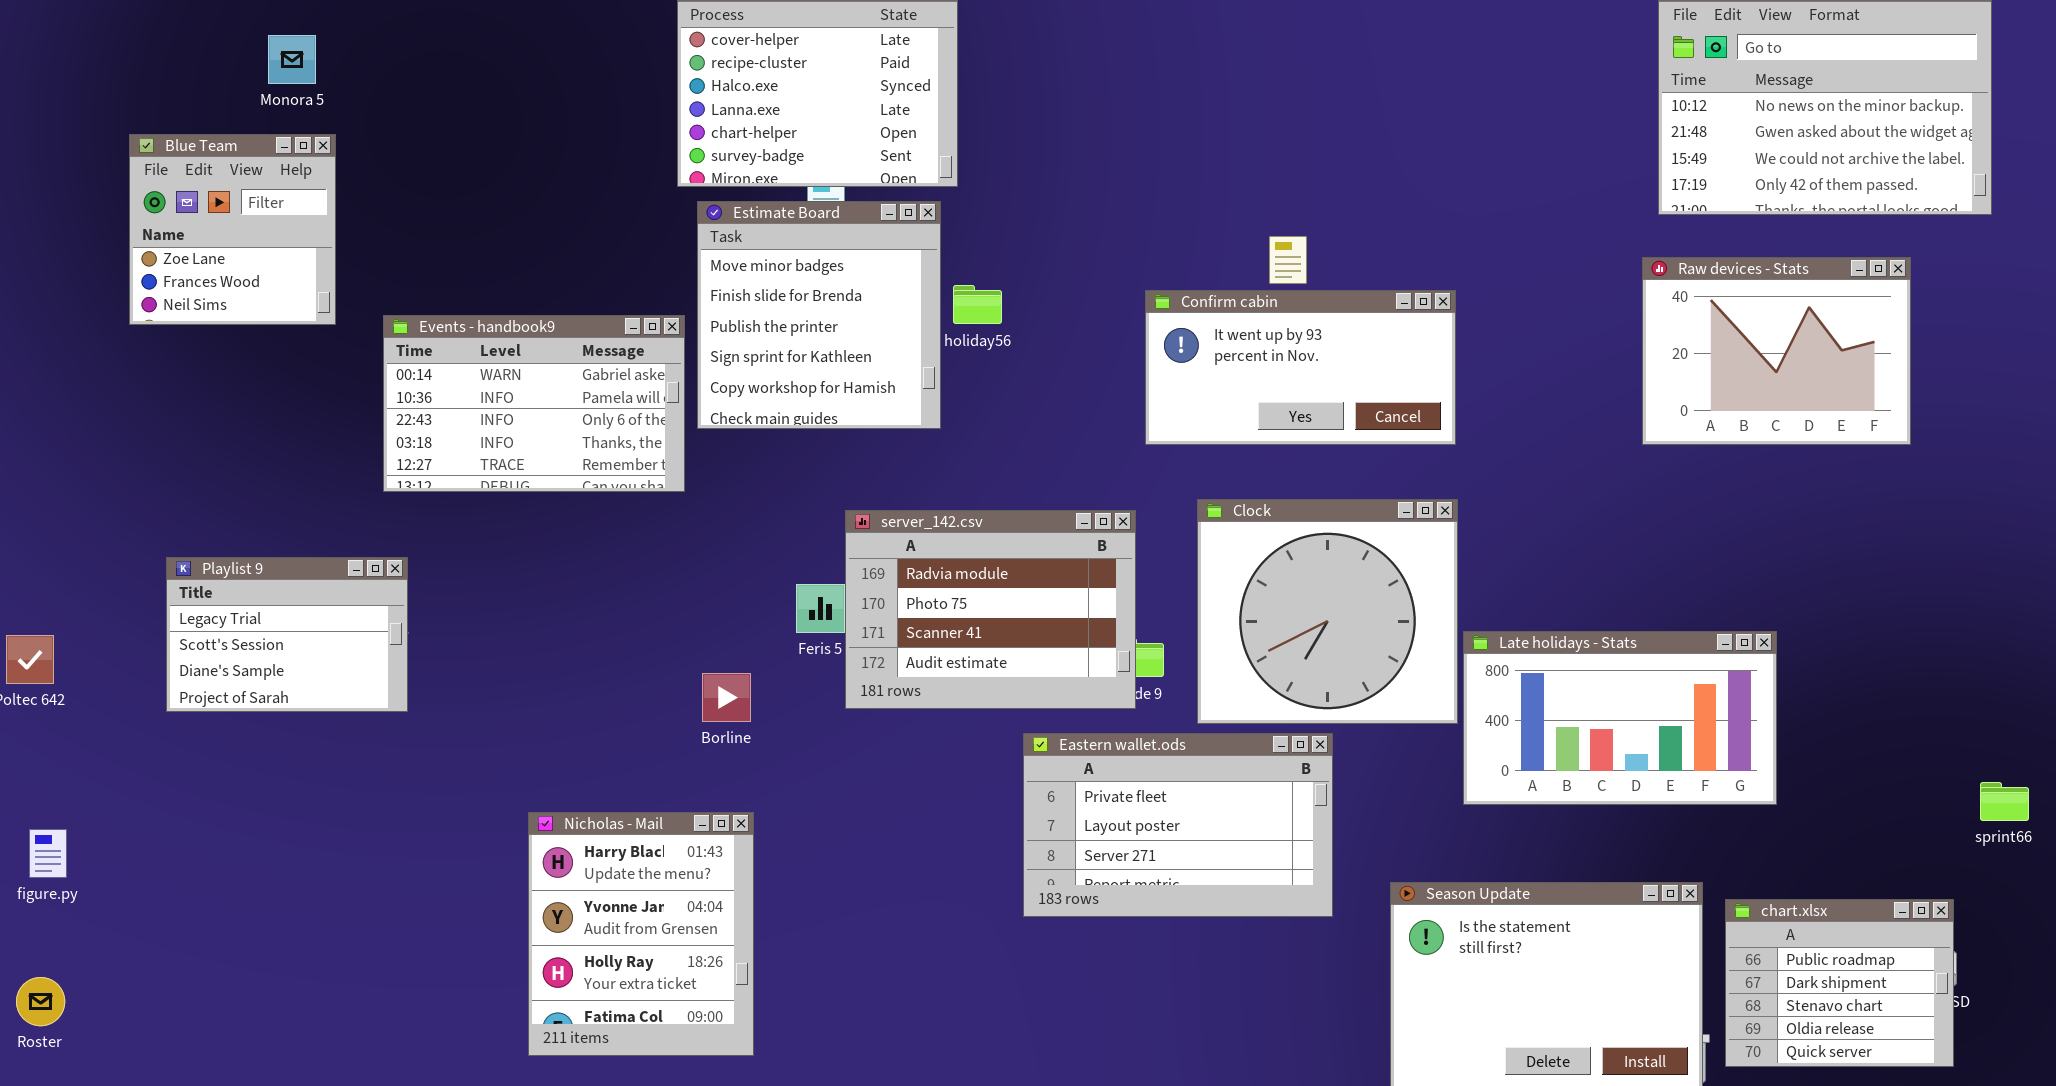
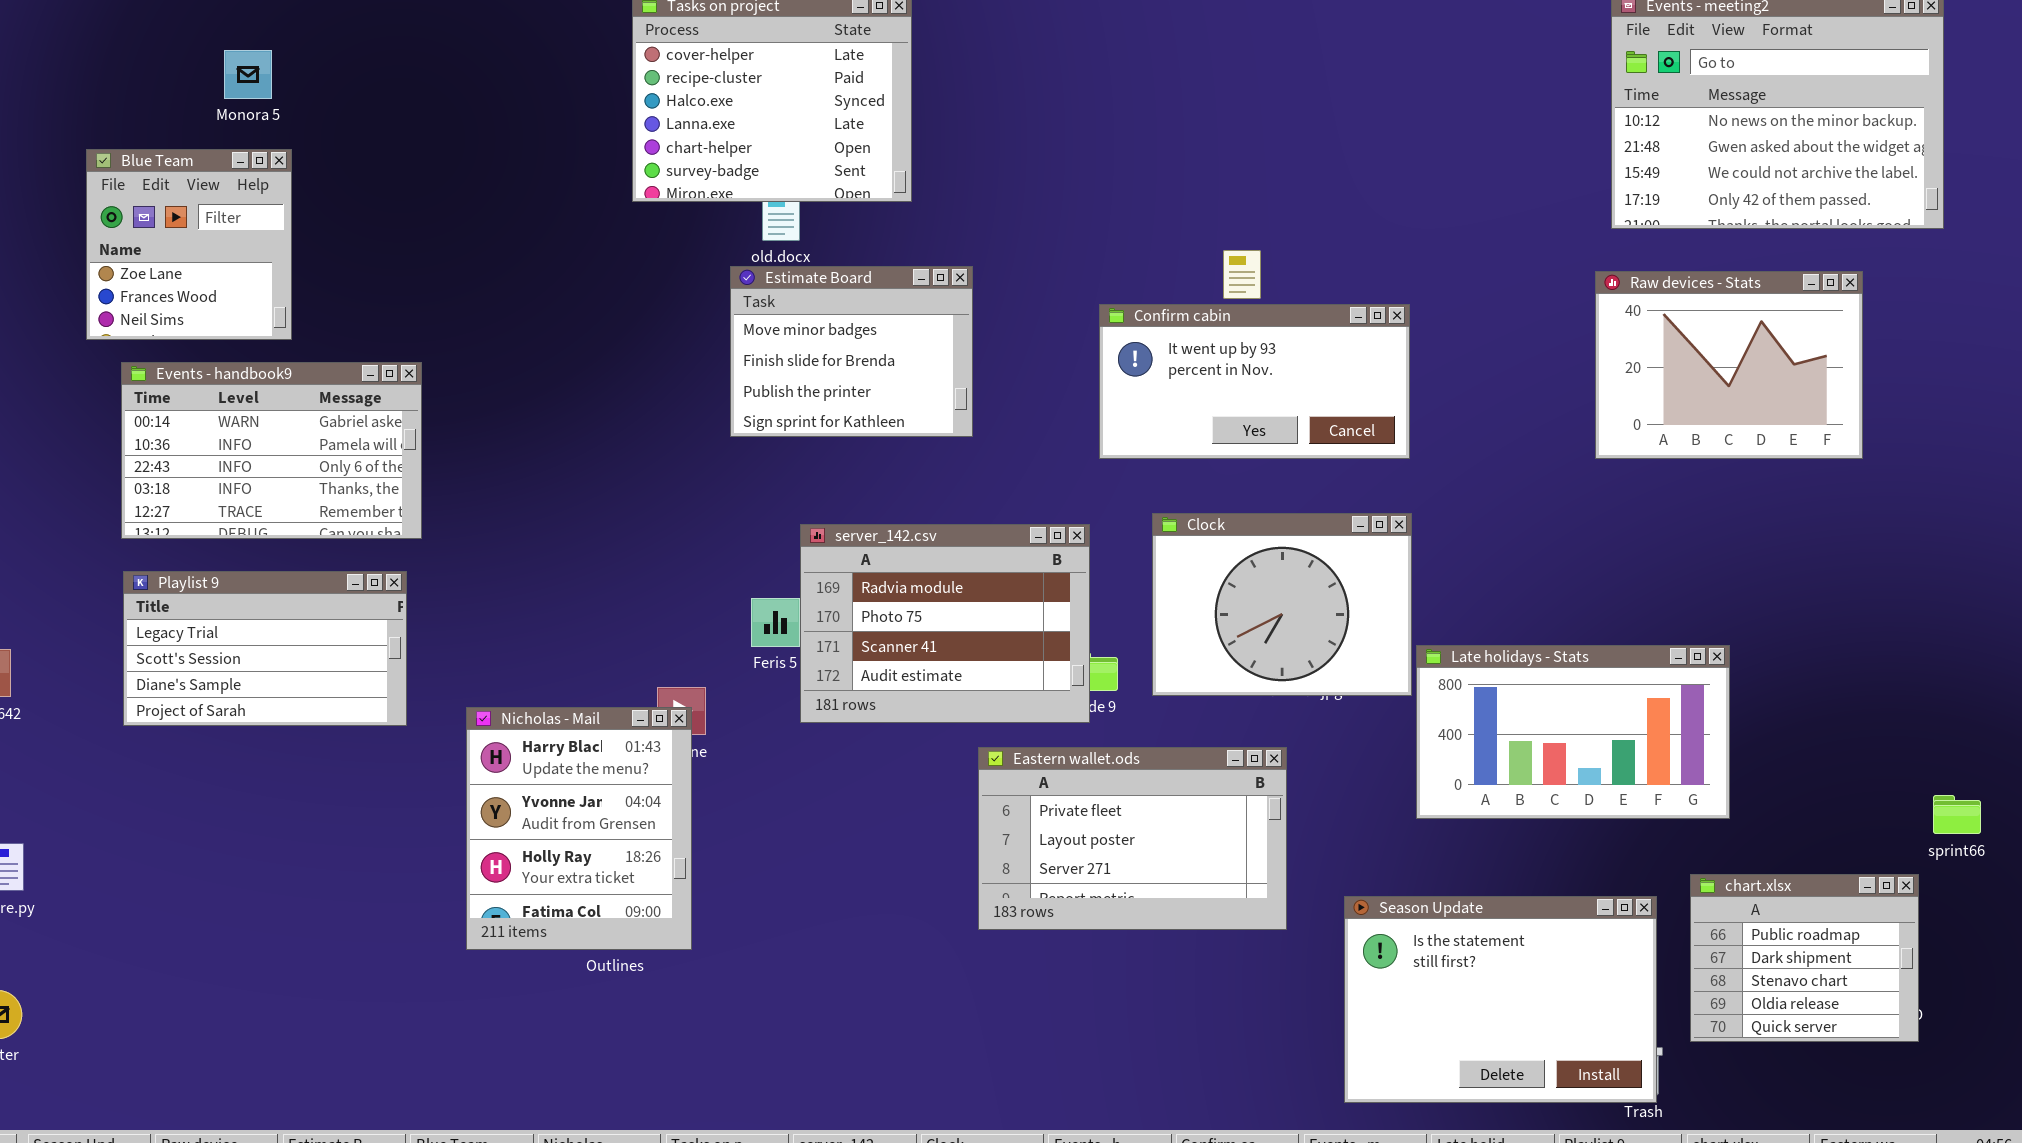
Estimate Board: [697,201,941,429] -> [730,266,973,437], moved, resized
Events - handbook9: [383,315,685,492] -> [121,362,422,539], moved
Clock: [1197,499,1458,724] -> [1152,513,1412,696], resized
Playlist 9: [166,557,408,712] -> [123,571,407,726], resized
Nicholas - Mail: [528,812,754,1056] -> [466,707,692,950], moved
chart.xlsx: [1725,899,1954,1067] -> [1690,874,1919,1042], moved

